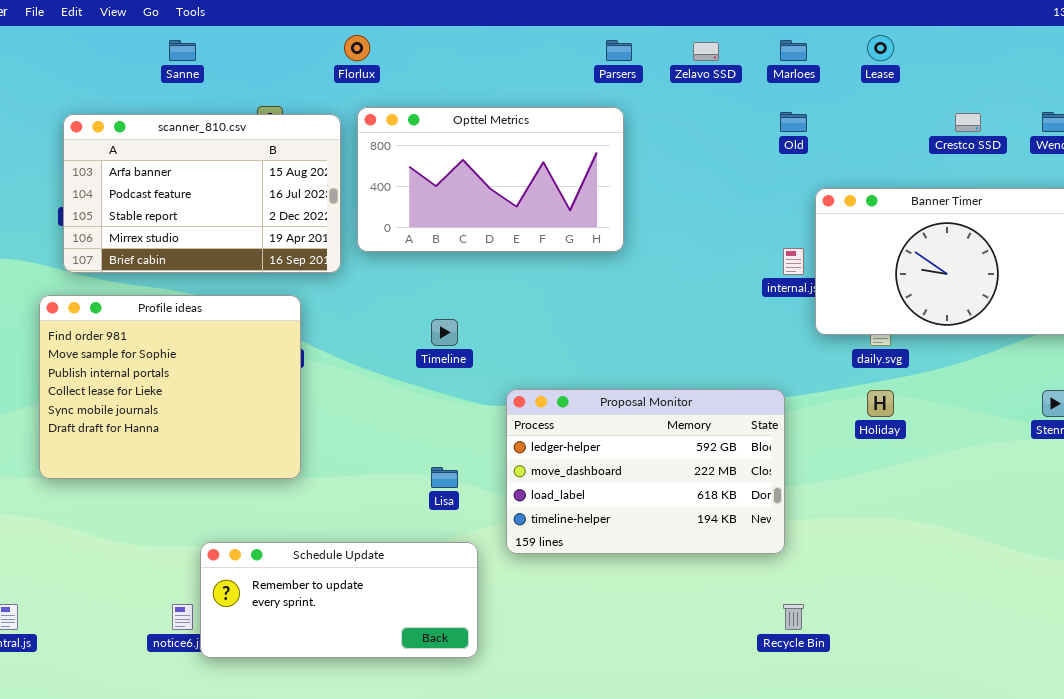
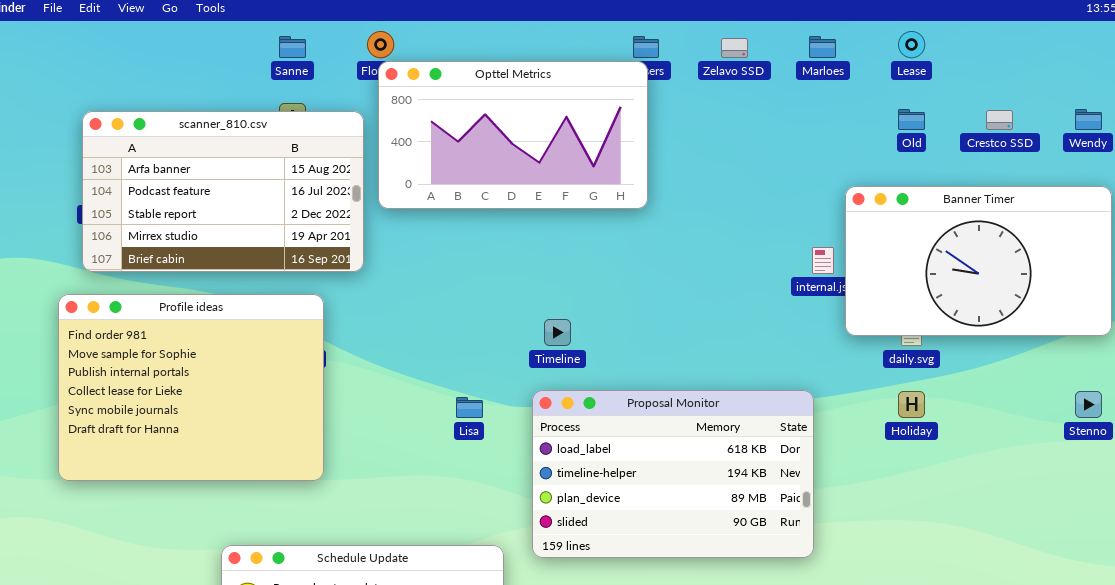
Sanne: [169,40,196,61] -> [279,36,306,58], moved
Opttel Metrics: [357,107,624,252] -> [378,61,648,209], moved
Old: [780,112,807,132] -> [898,109,925,130], moved
Timeline: [431,319,458,346] -> [544,319,571,346], moved
Proposal Monitor: [506,389,785,554] -> [532,390,814,558], scrolled down 2 rows
Lisa: [431,467,458,488] -> [456,397,483,418], moved

